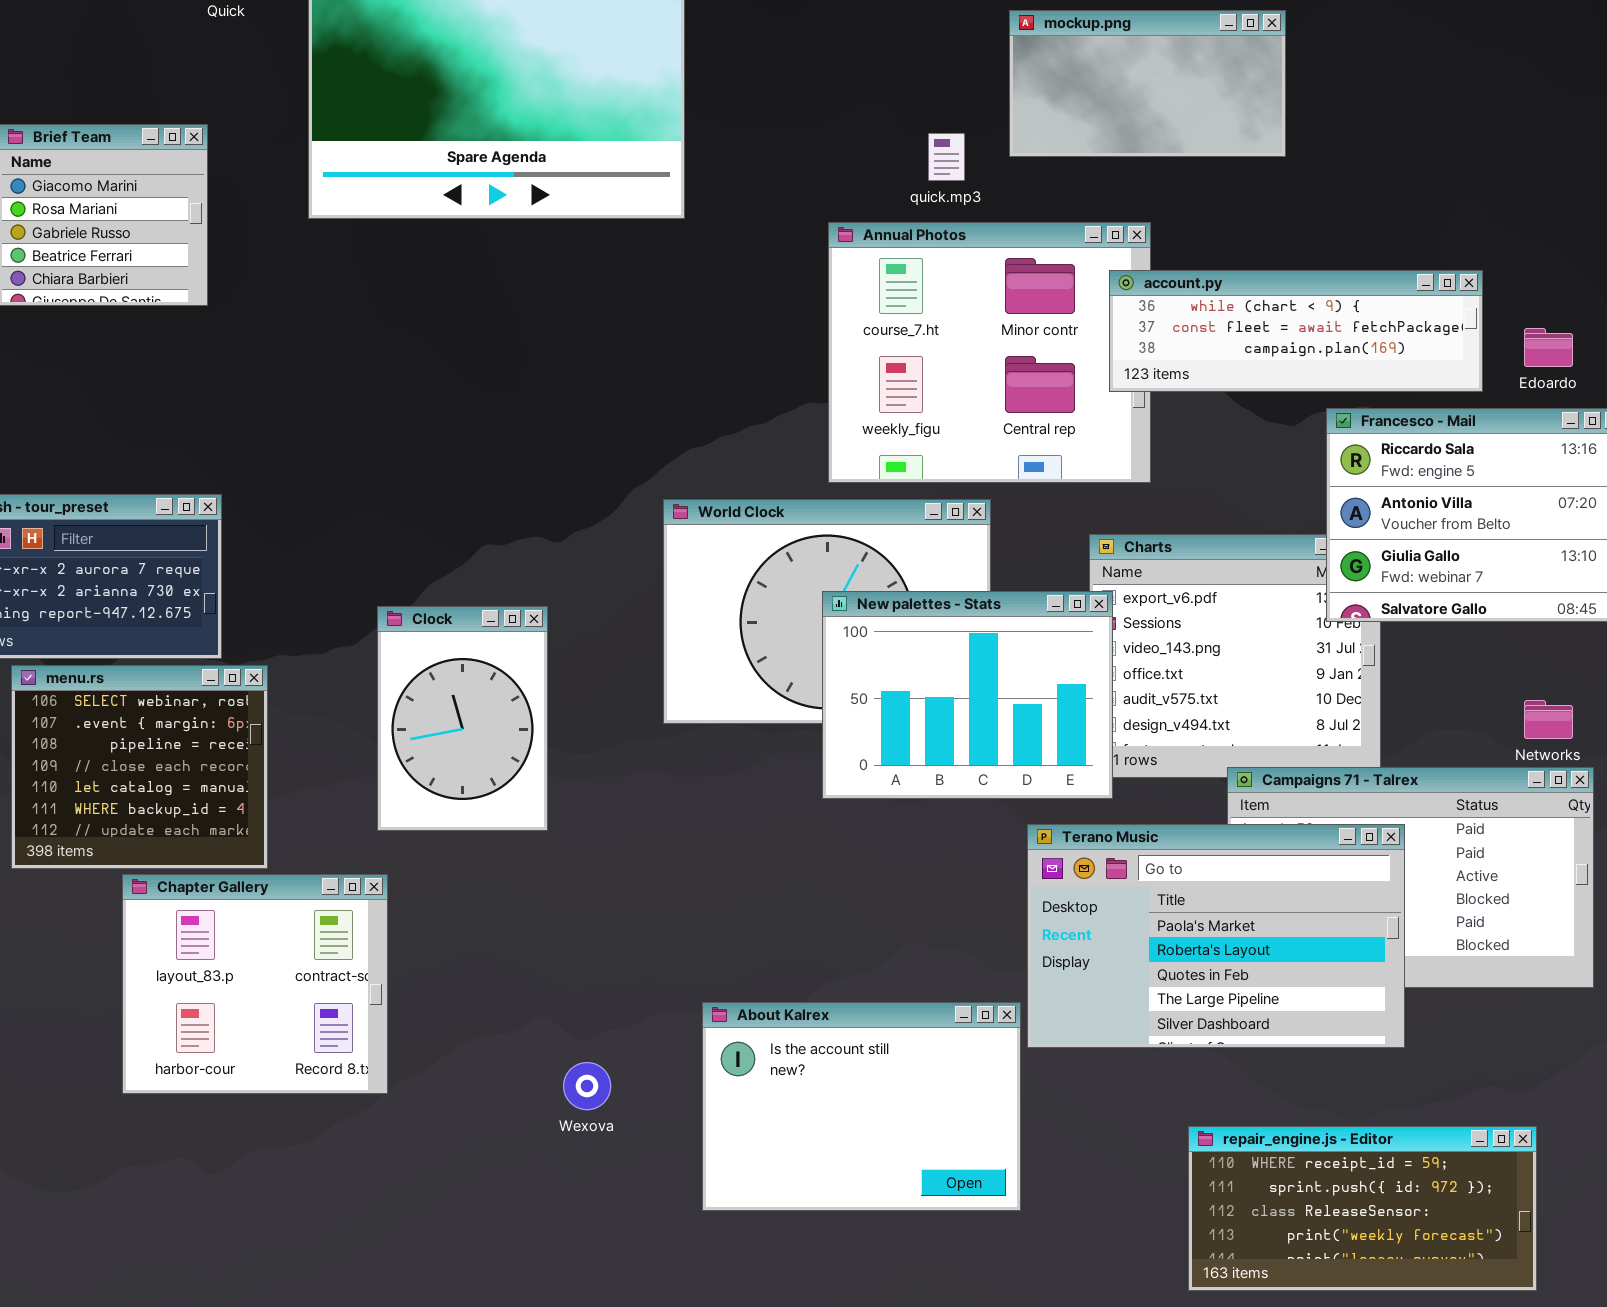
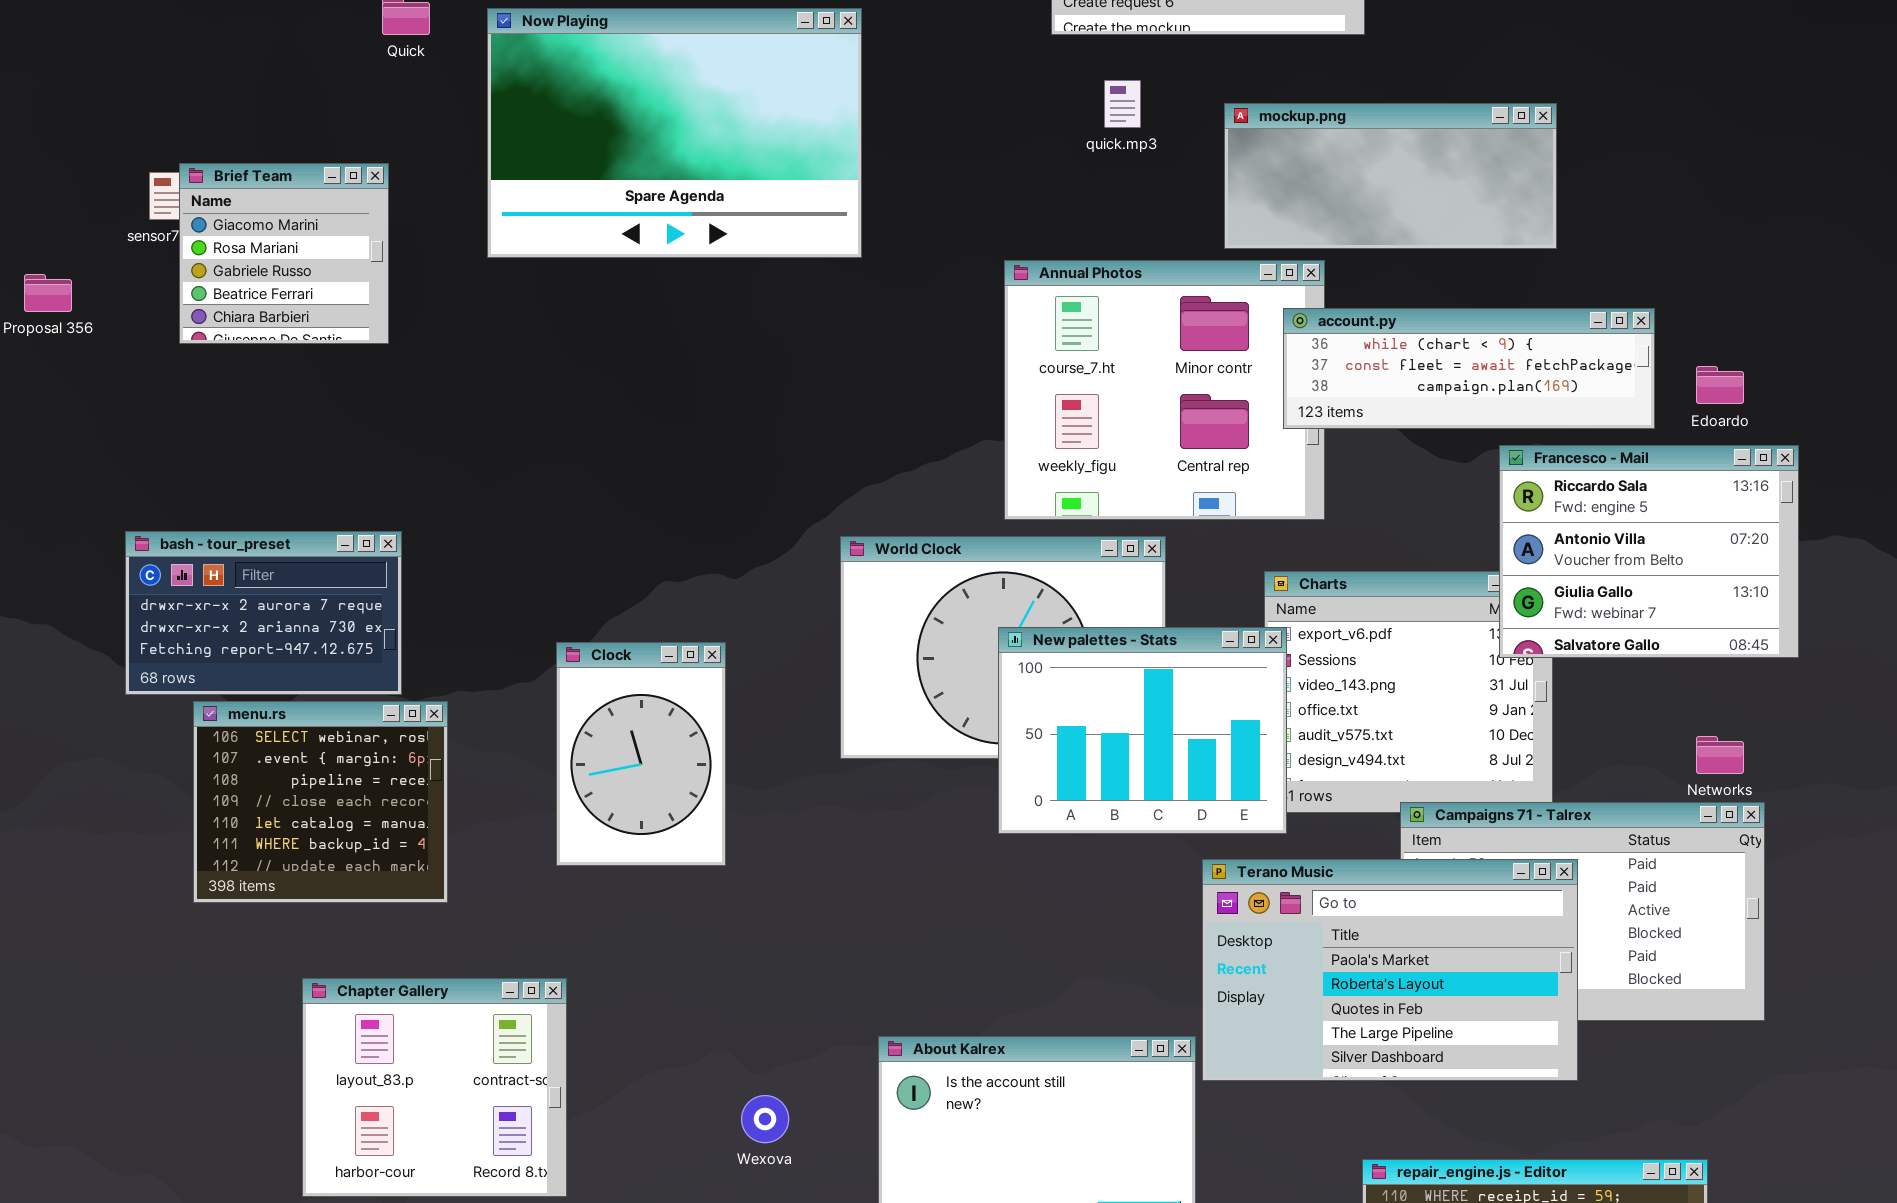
mockup.png: [1009,10,1286,157] -> [1224,103,1557,249], moved, resized
quick.mp3: [928,133,965,181] -> [1104,80,1141,128], moved
Chapter Gallery: [122,874,388,1094] -> [302,978,567,1197], moved

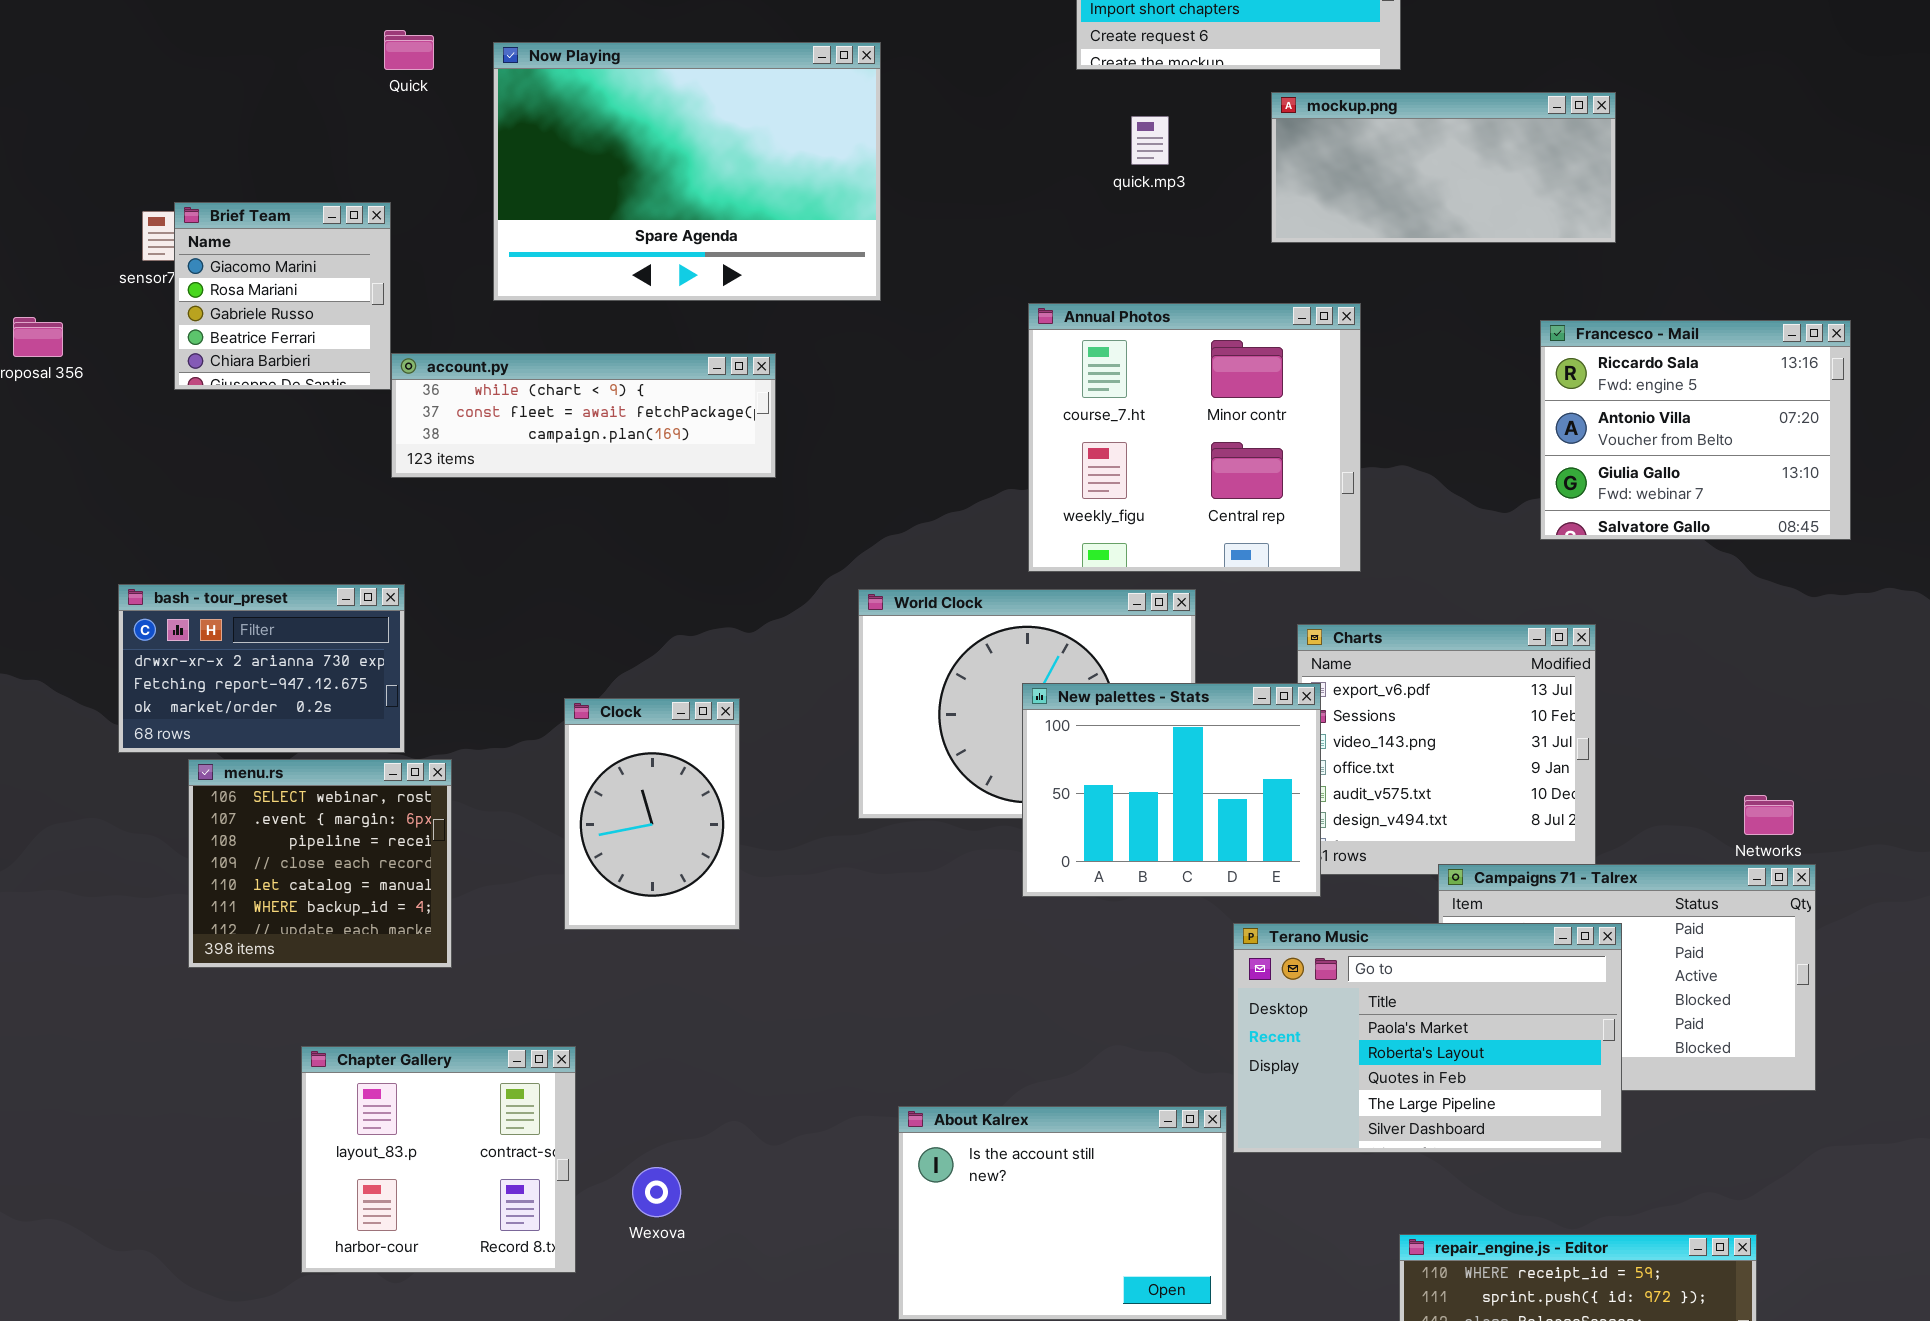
mockup.png: [1224,103,1557,249] -> [1271,92,1616,243], moved
account.py: [1283,308,1655,429] -> [391,353,776,478], moved
Francesco - Mail: [1499,445,1799,658] -> [1540,320,1851,540], moved
bash - tour_preset: [125,531,402,695] -> [118,584,405,753], scrolled down 1 row
Wexova: [741,1095,789,1143] -> [632,1167,681,1217], moved

